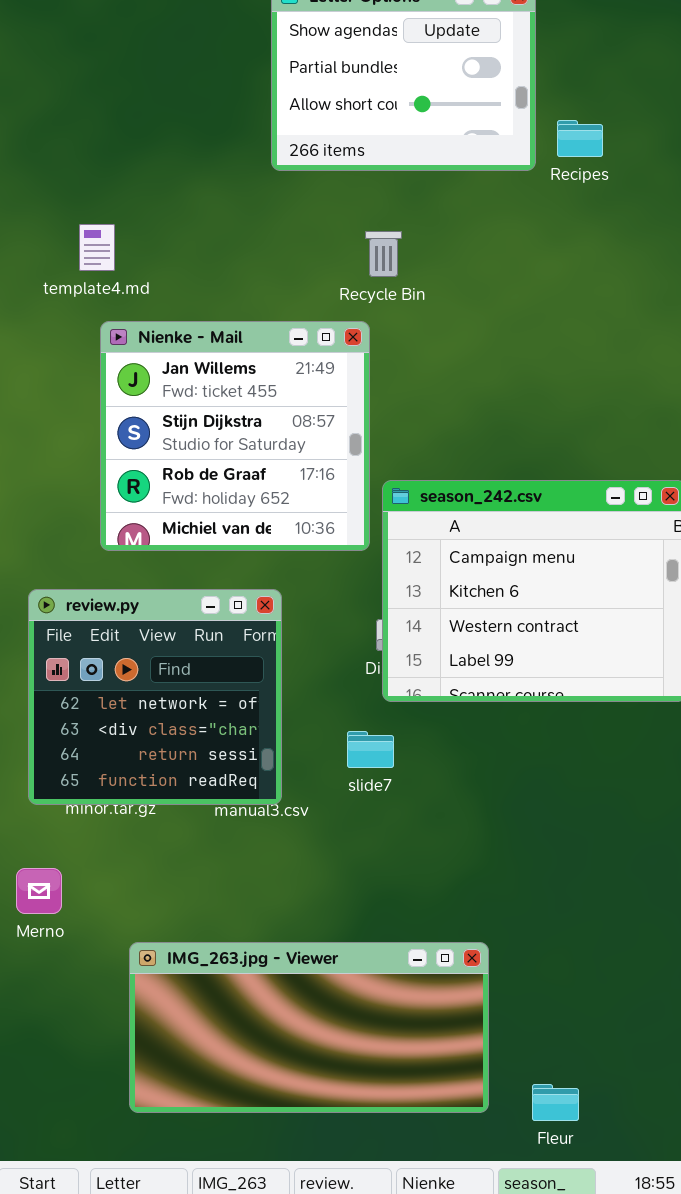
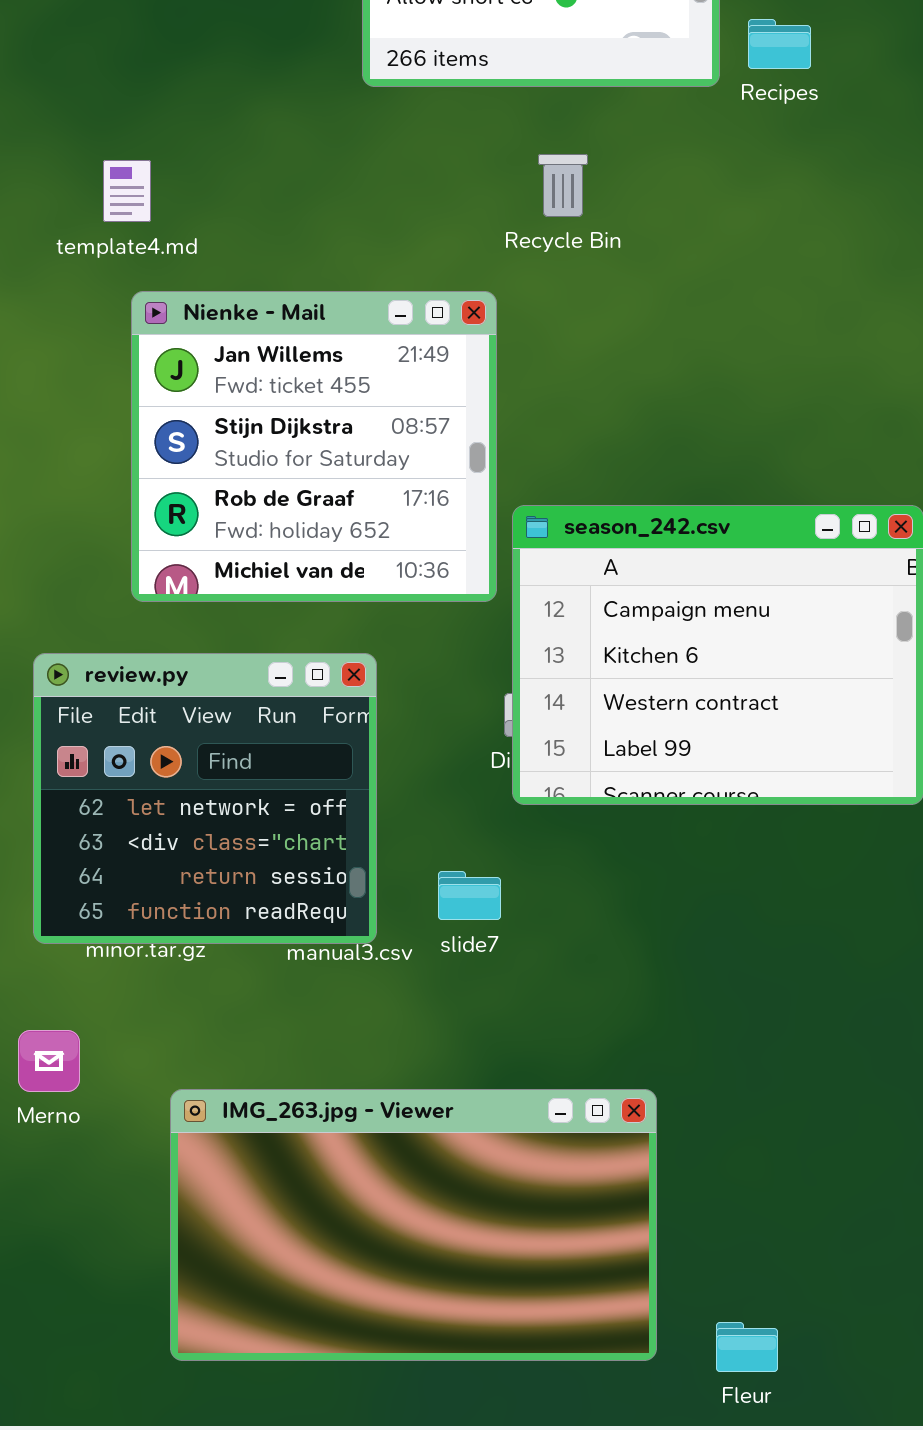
Recycle Bin: [365,231,402,277] -> [538,154,588,217], moved
slide7: [347,731,394,768] -> [438,871,501,920], moved
IMG_263.jpg - Viewer: [129,942,489,1113] -> [170,1089,657,1361], resized

